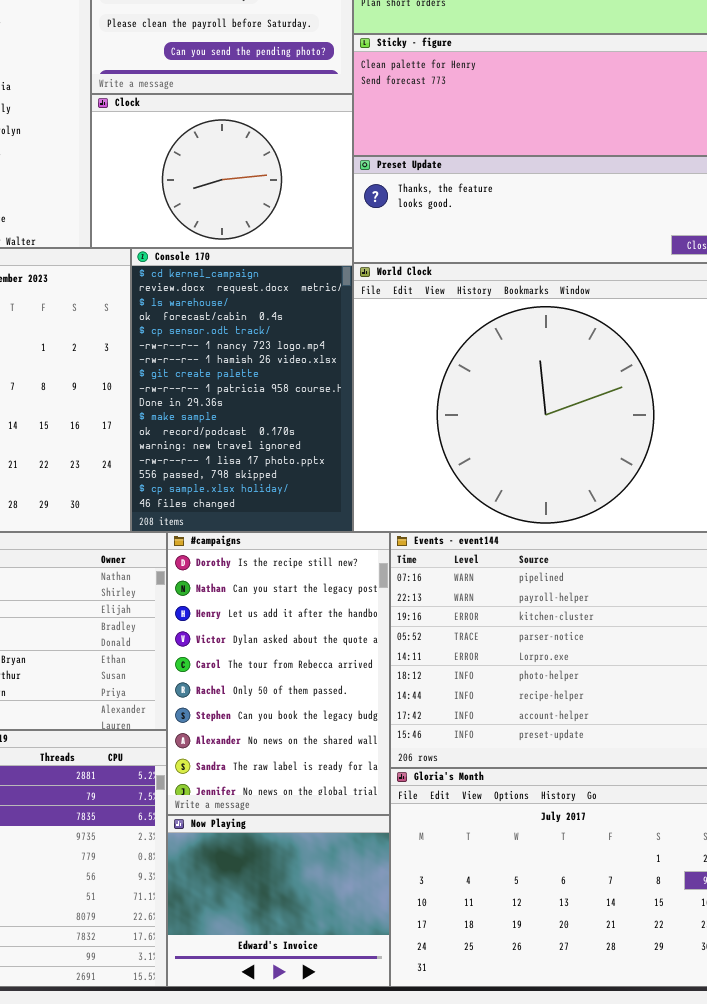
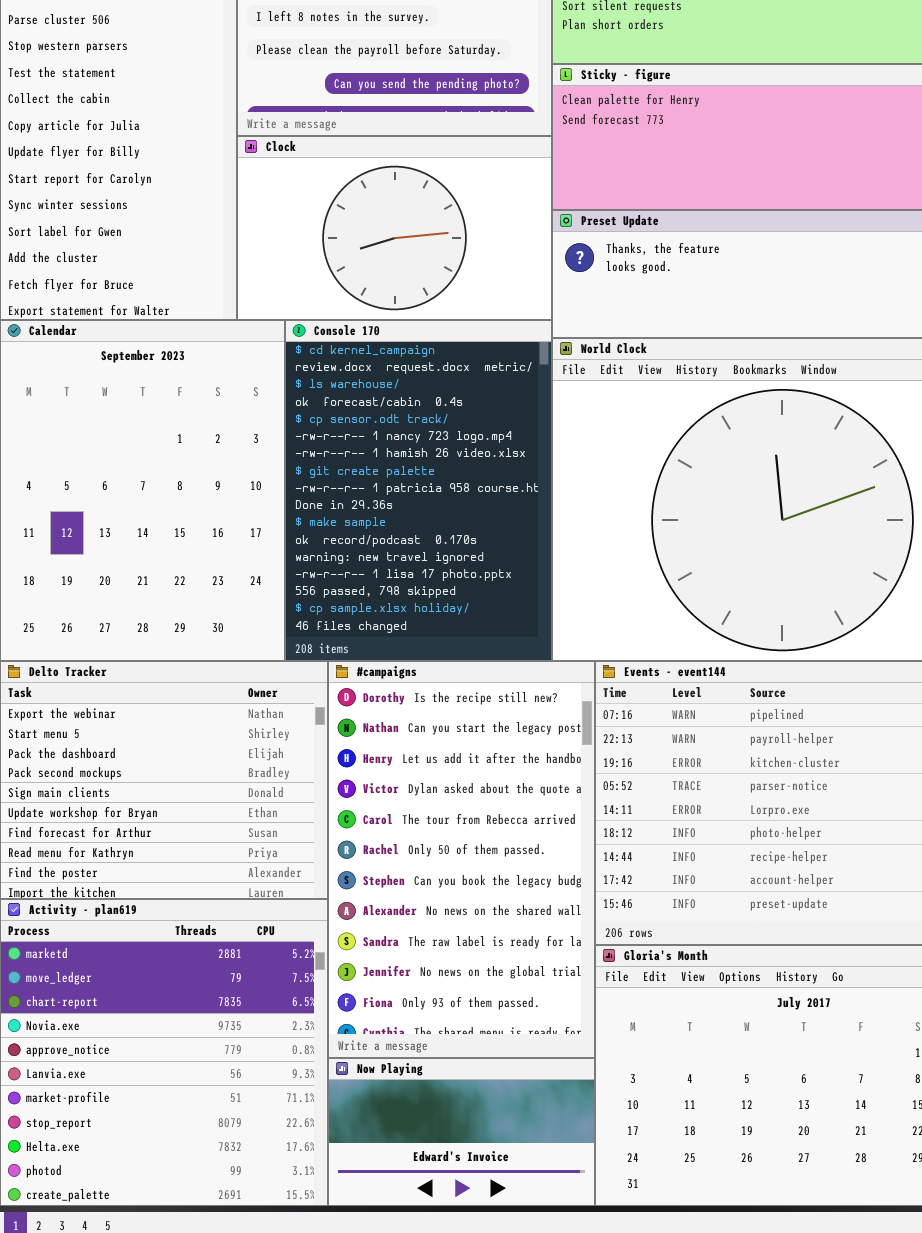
#campaigns: [167,532,390,815] -> [328,661,595,1058], resized
Now Playing: [167,815,390,987] -> [328,1058,595,1206], resized

